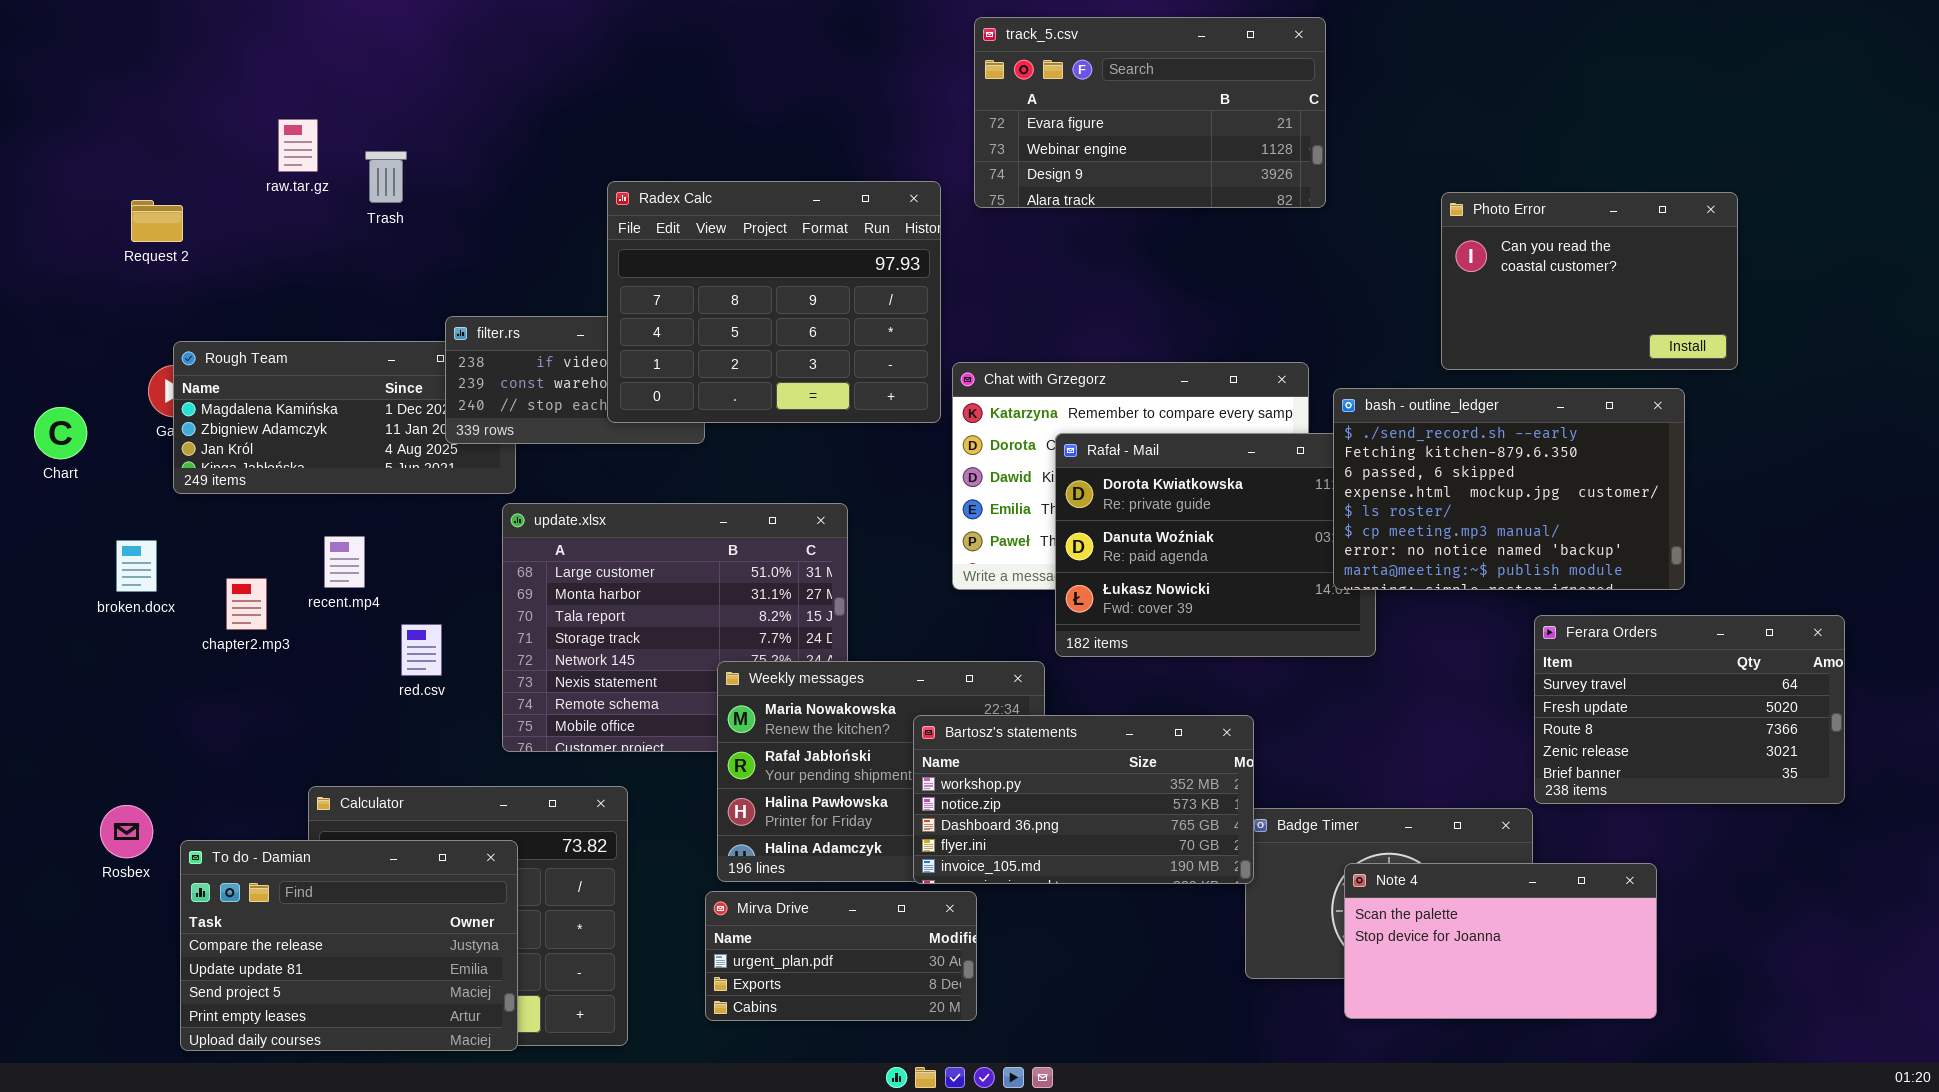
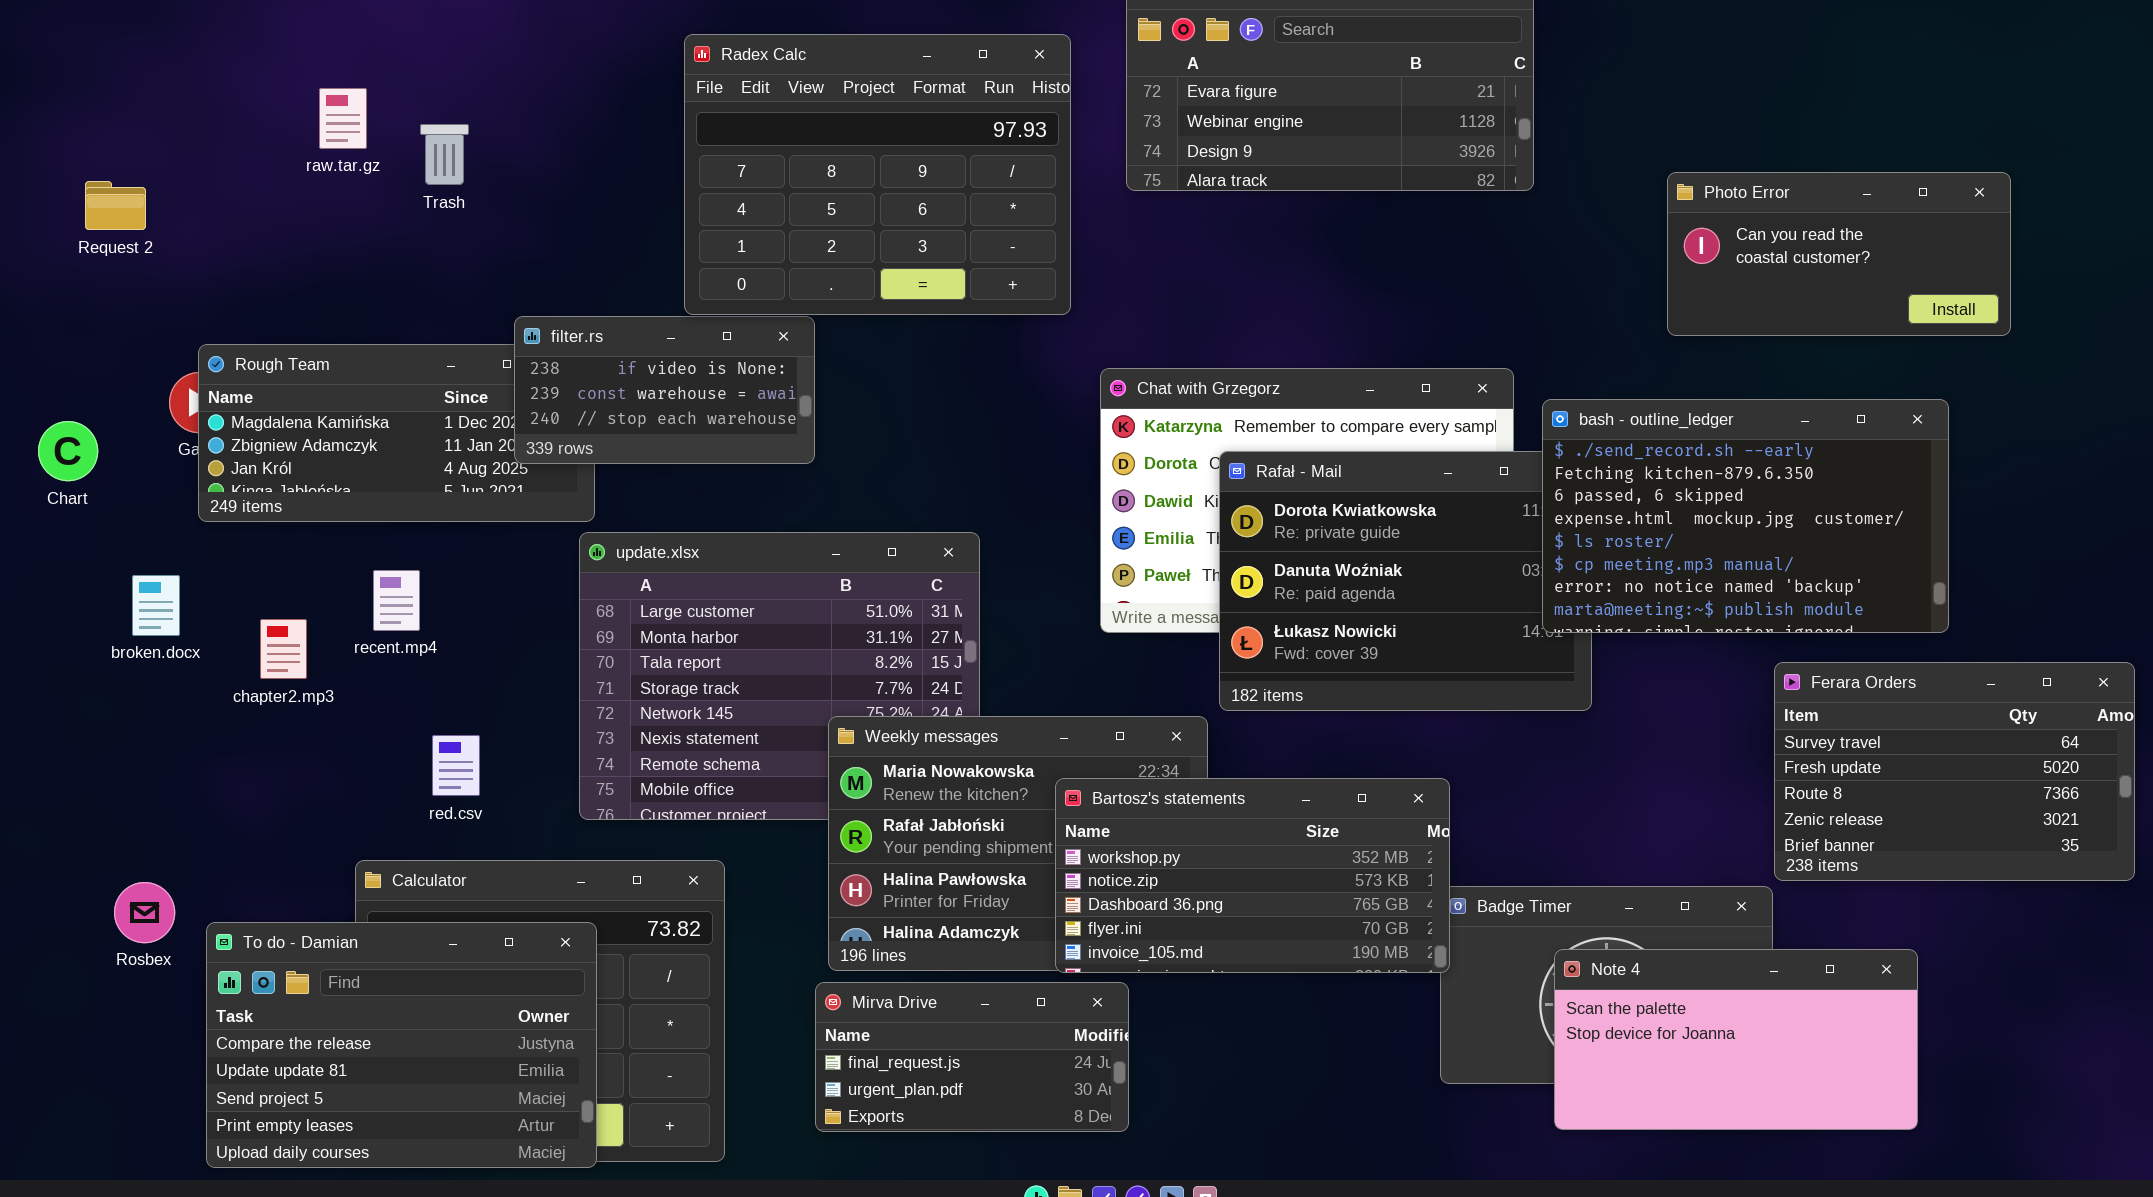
Radex Calc: [607,181,941,423] -> [684,34,1071,315], moved
Photo Error: [1441,192,1738,370] -> [1667,172,2011,336], resized
Request 2: [131,200,183,242] -> [85,181,146,230], moved
red.csv: [401,624,442,676] -> [432,735,480,796], moved
Mirva Drive: [705,891,977,1021] -> [815,982,1129,1132], scrolled up 1 row

